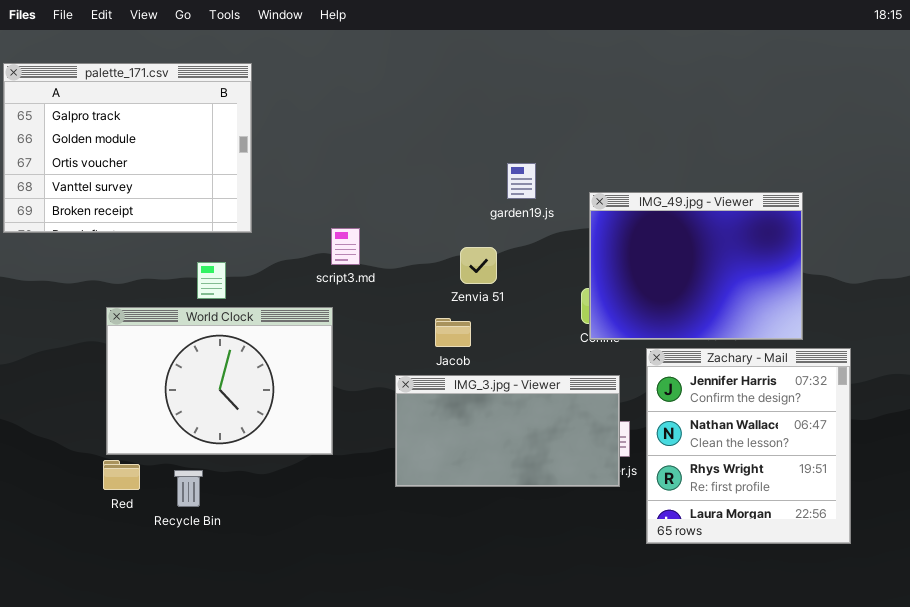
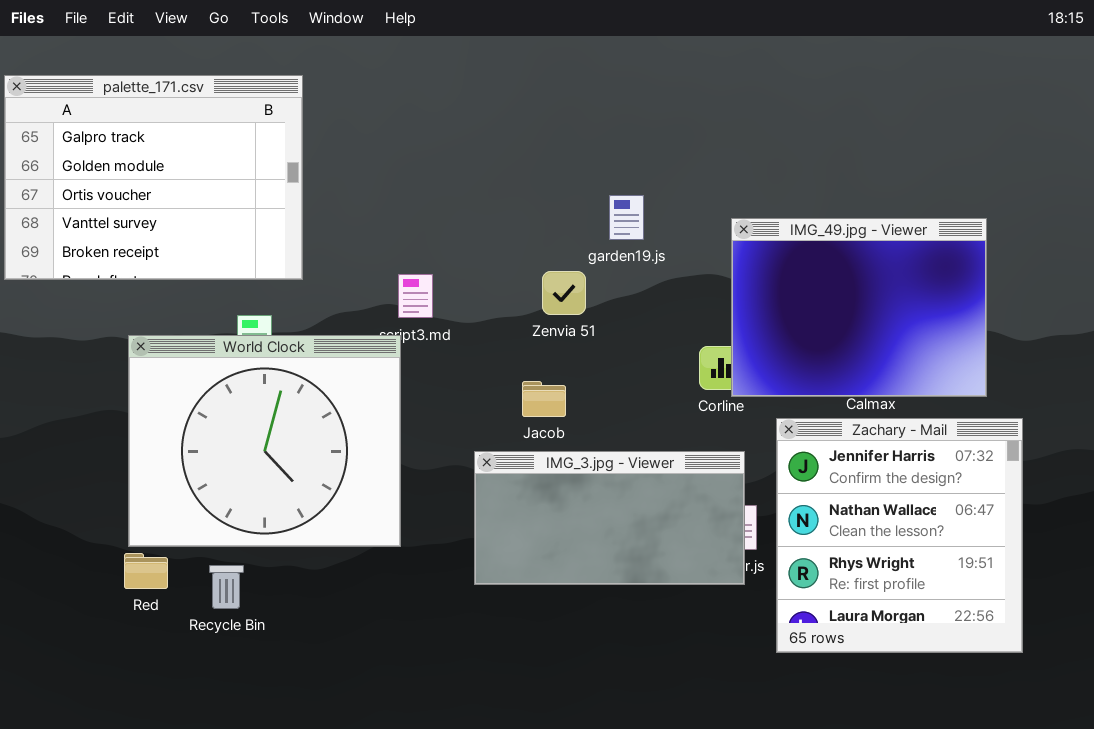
IMG_49.jpg - Viewer: [589,192,803,340] -> [731,218,987,397], moved
Zenvia 51: [460,247,497,284] -> [542,271,586,315], moved
World Clock: [106,307,333,455] -> [128,335,401,547], resized

